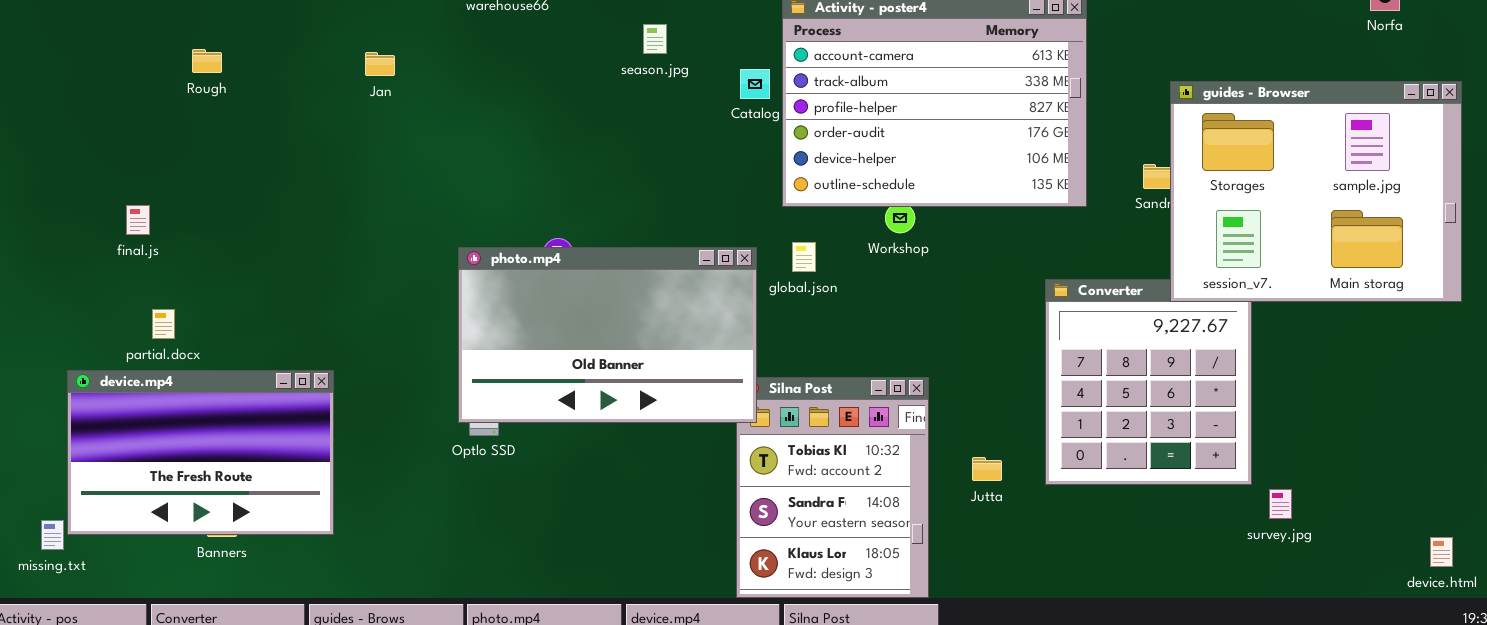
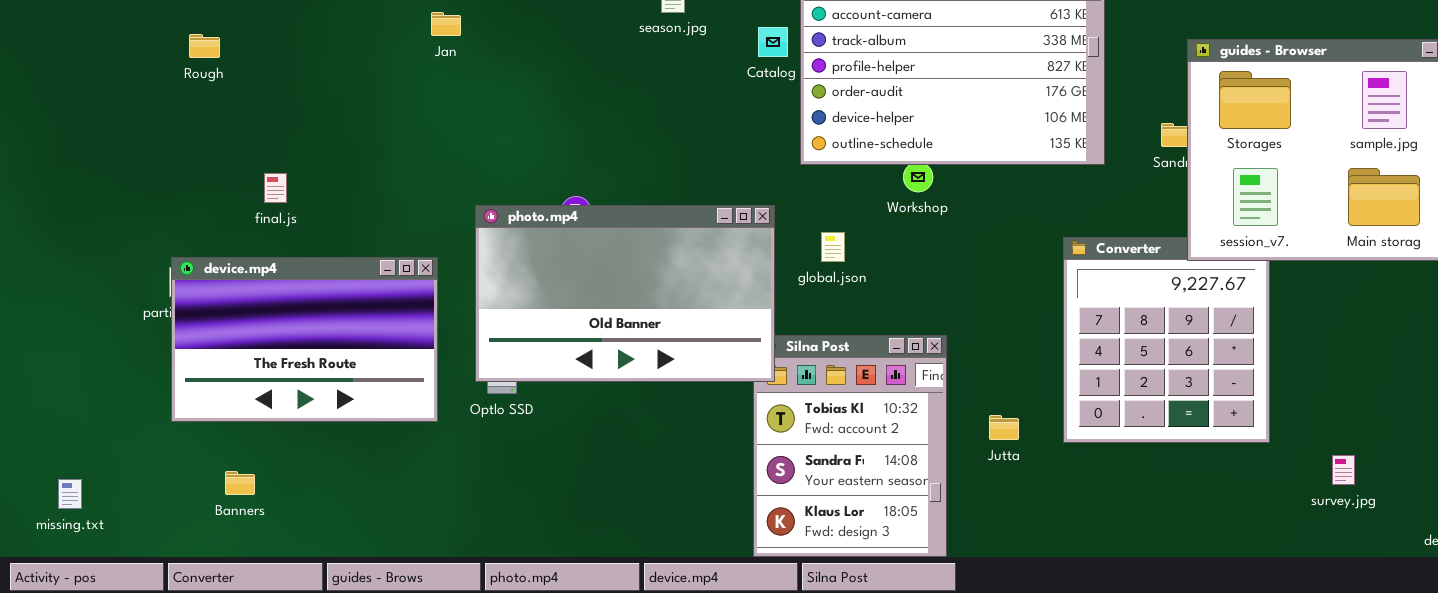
Rough: [192,49,222,73] -> [189,34,220,58], moved
Jan: [365,52,395,76] -> [431,12,461,36], moved
final.js: [126,205,150,235] -> [264,173,287,203], moved
global.json: [792,242,816,272] -> [821,232,845,262], moved
device.mp4: [67,370,334,535] -> [171,257,438,422], moved
survey.jpg: [1269,489,1292,519] -> [1332,455,1355,485], moved

